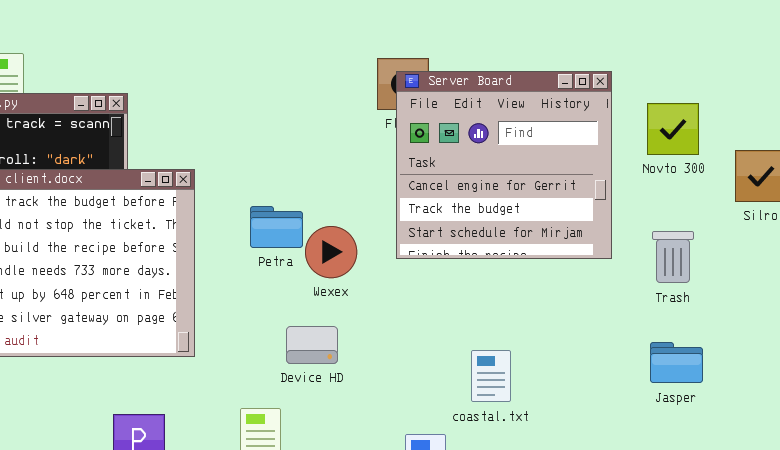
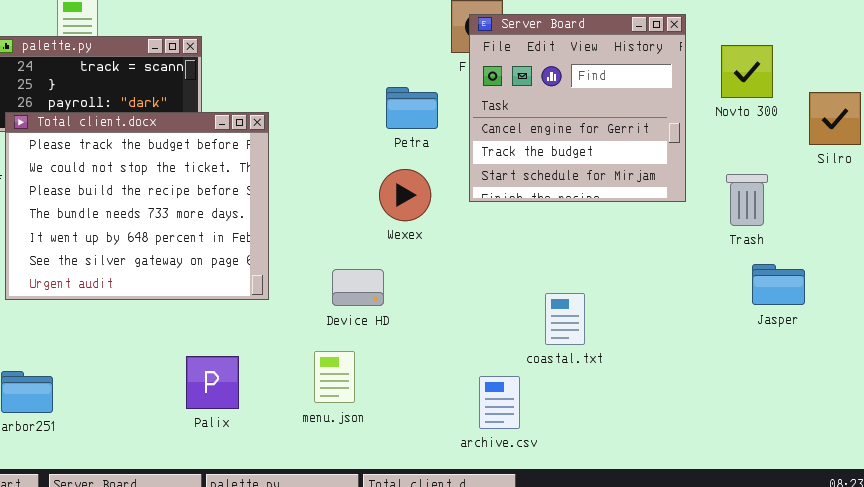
Petra: [250,206,303,248] -> [386,87,438,129], moved
Device HD: [286,326,338,364] -> [332,269,384,306], moved
Jasper: [650,342,703,383] -> [752,264,805,305], moved

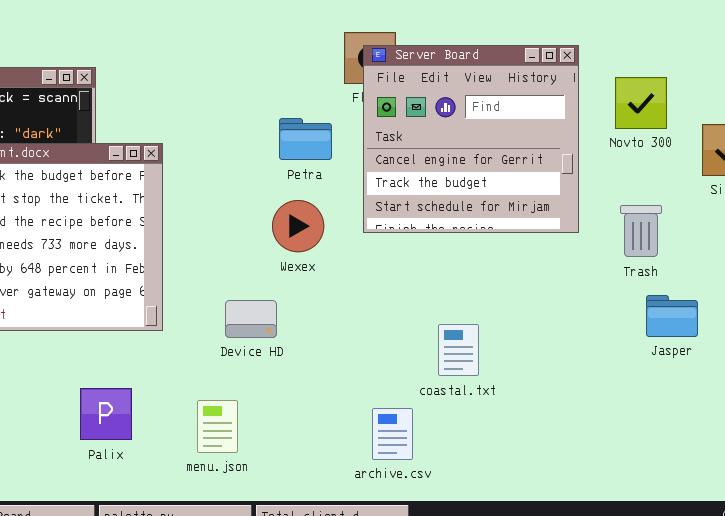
menu.json: [314,351,355,403] -> [197,400,238,453], moved

